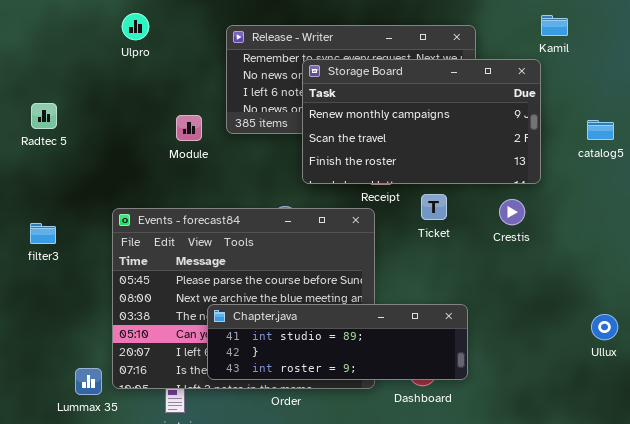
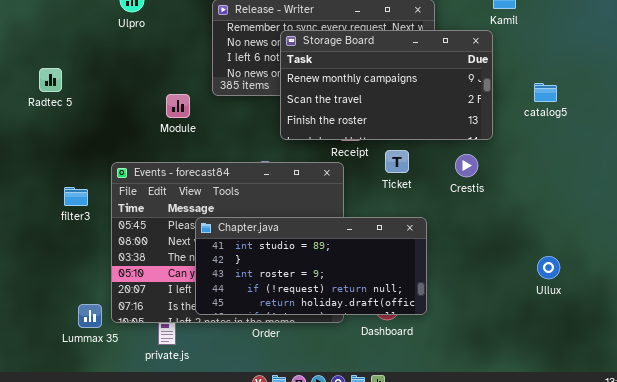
Module: [176,115,202,141] -> [166,94,190,118], moved
filter3: [30,223,56,244] -> [64,187,88,206], moved
Chapter.java: [207,304,468,380] -> [195,217,427,315], resized

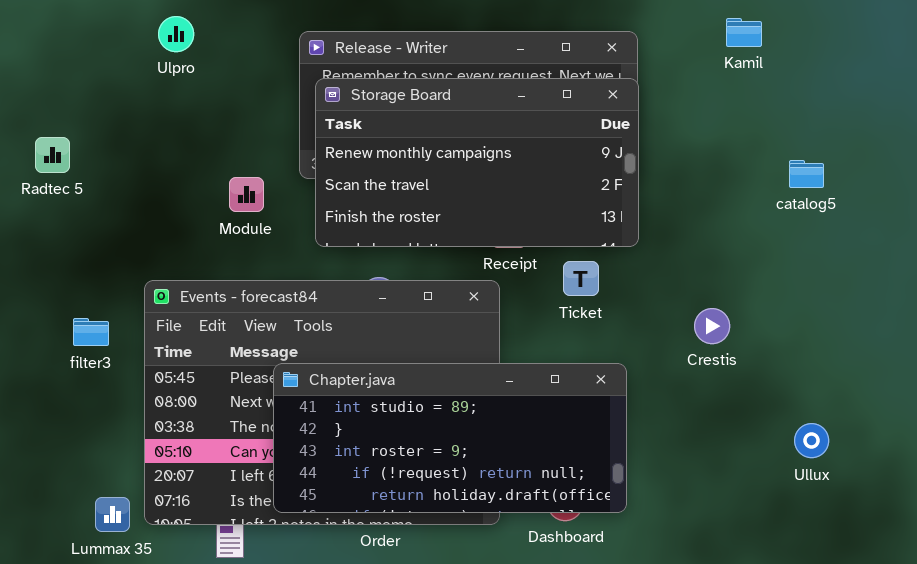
Storage Board: [280,30,493,140] -> [315,78,639,247], moved
Crestis: [455,154,478,177] -> [694,308,730,344], moved

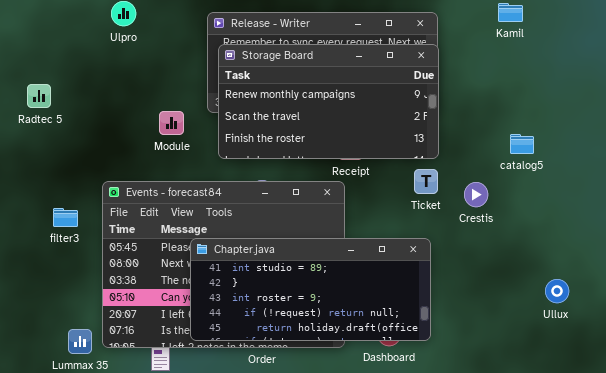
catalog5: [789,160,824,188] -> [510,134,534,154], moved
Ticket: [563,261,599,296] -> [414,169,438,194], moved
Crestis: [694,308,730,344] -> [464,182,488,207], moved

